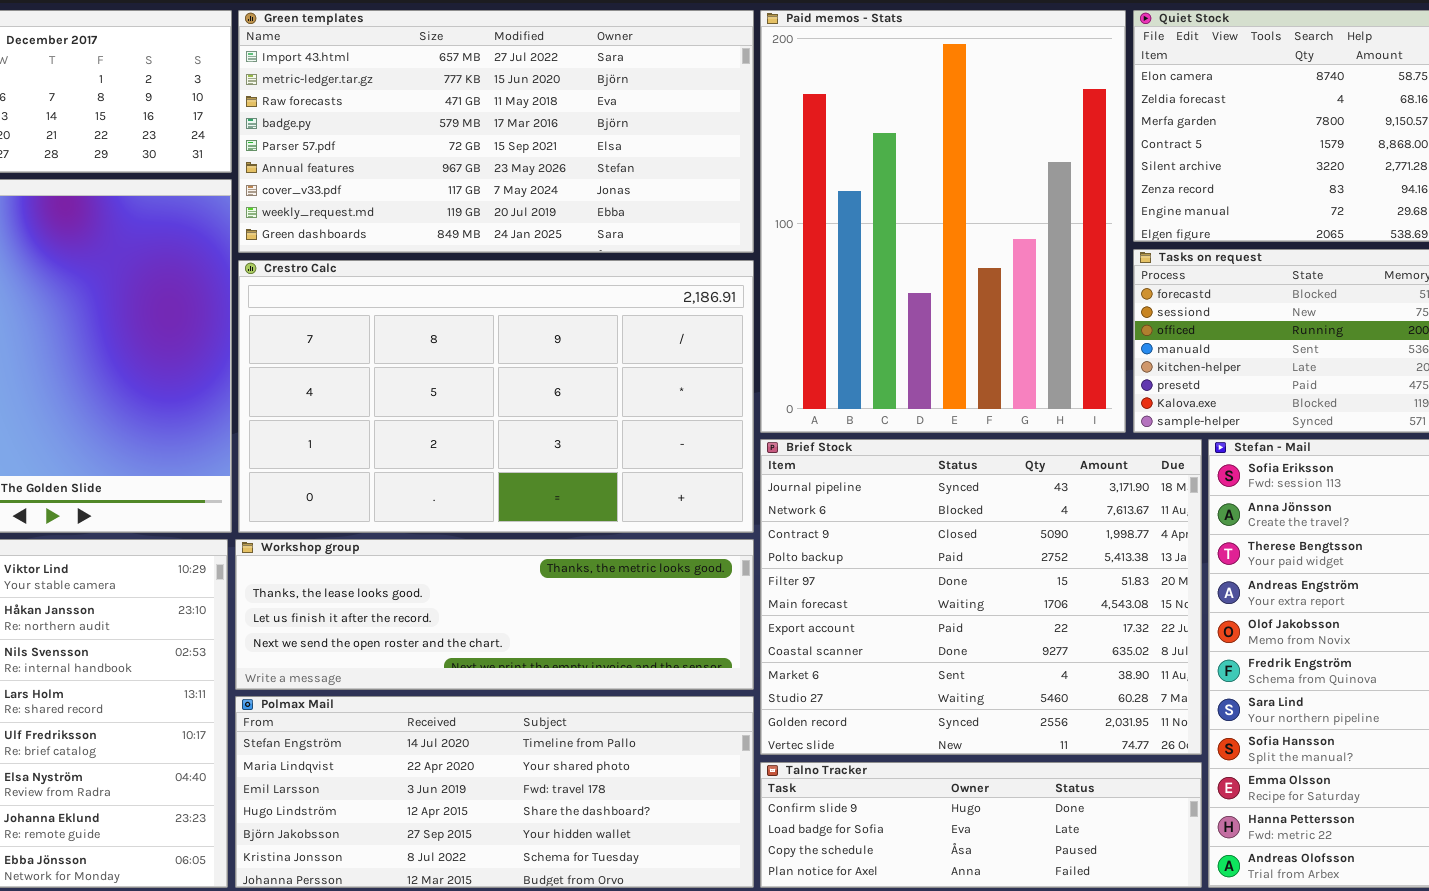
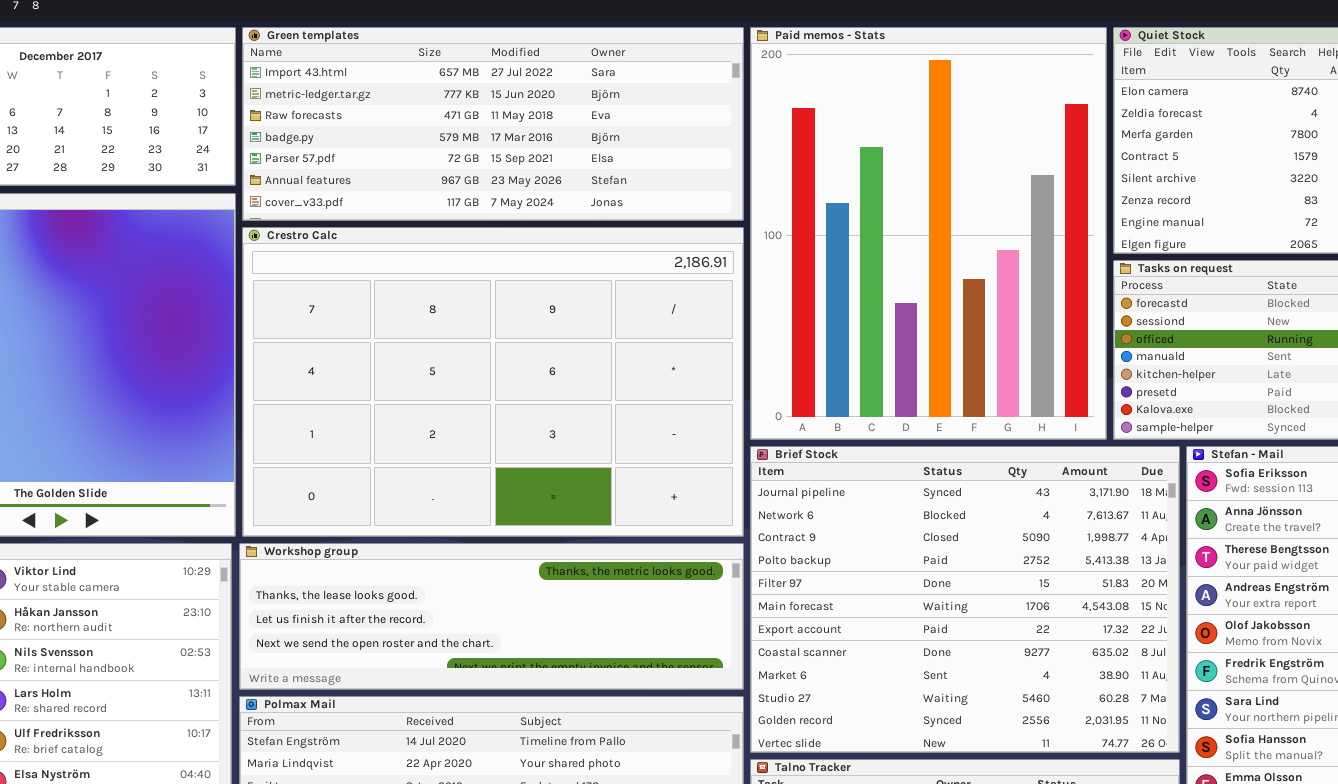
Green templates: [238,10,754,253] -> [242,27,744,221], resized
Crestro Calc: [238,260,754,533] -> [242,227,744,537], resized

